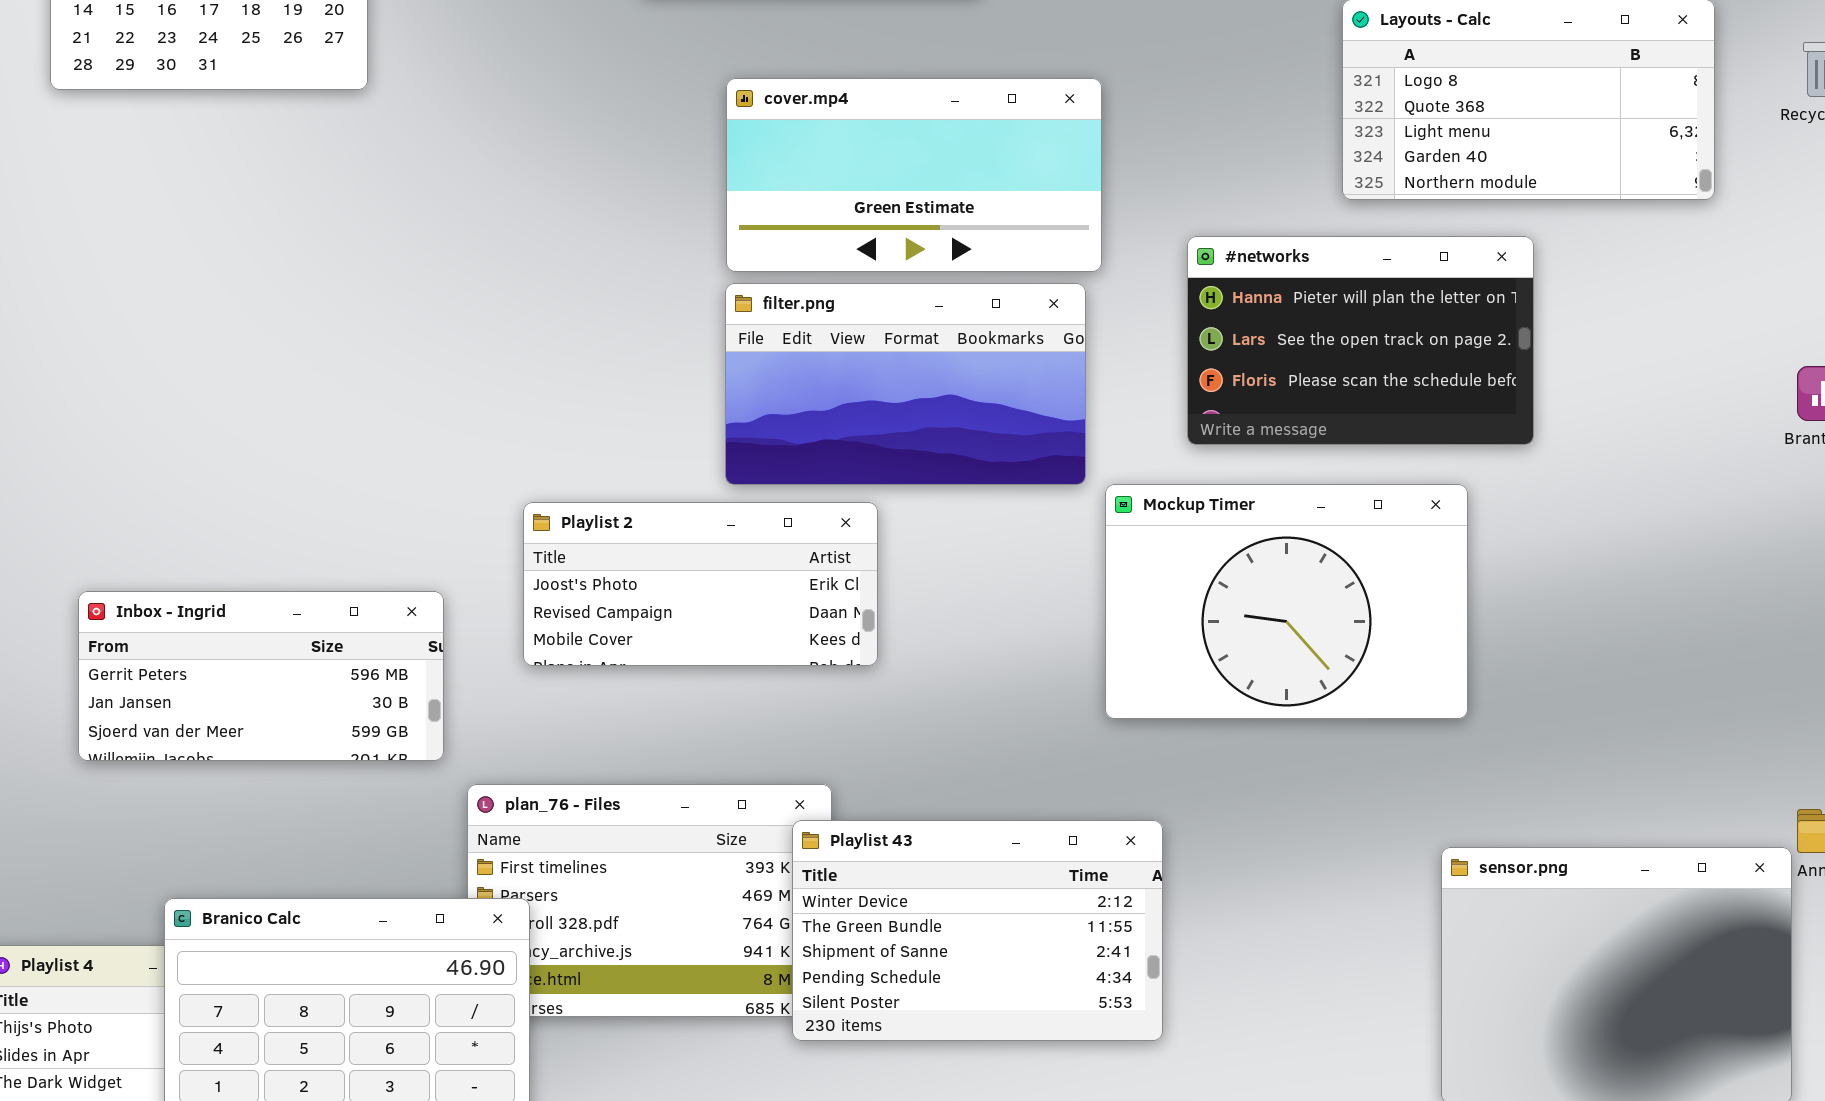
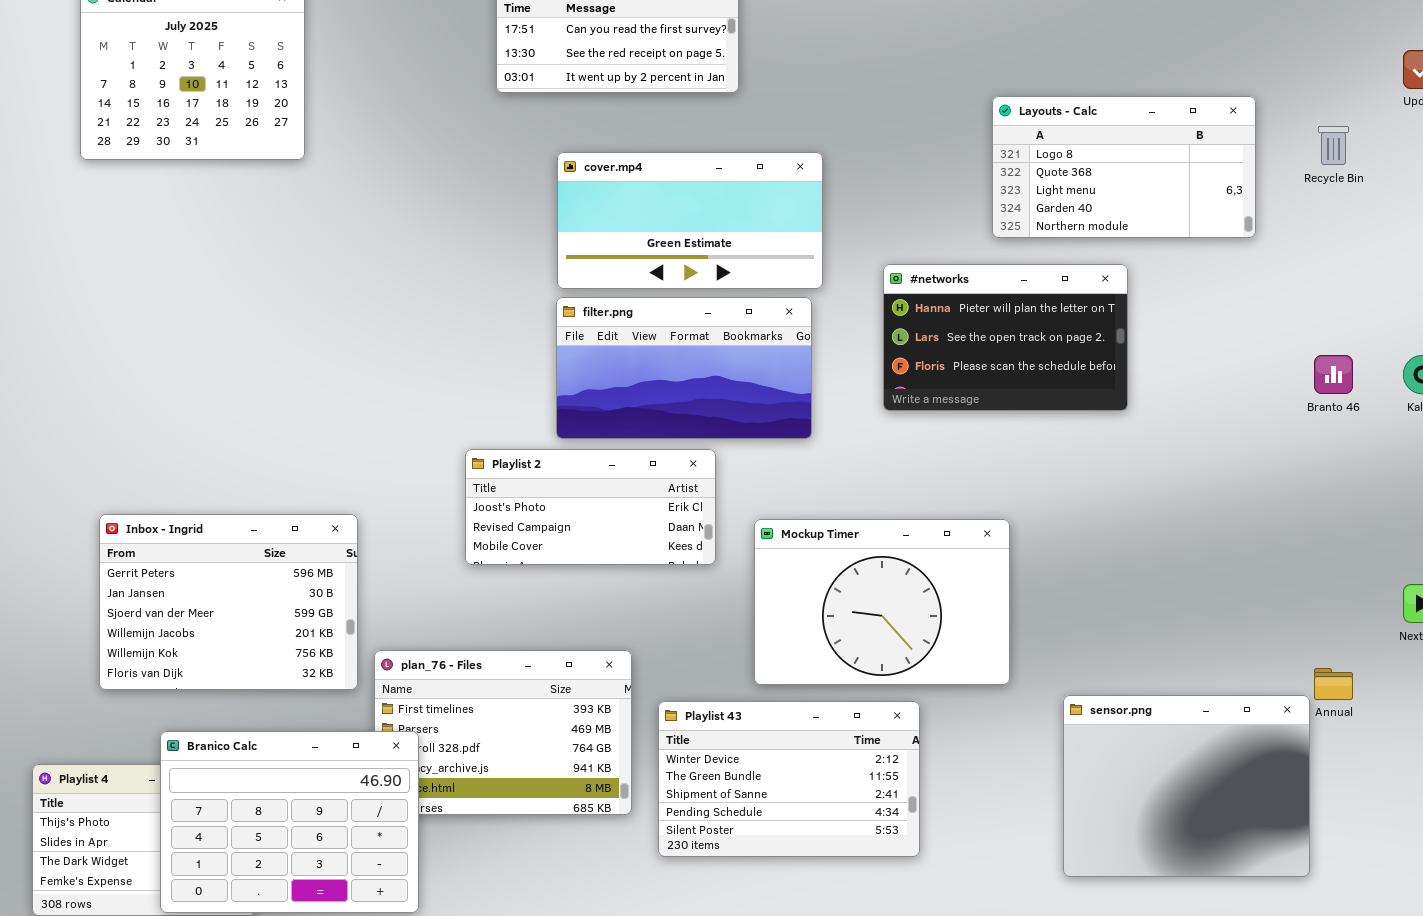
Mockup Timer: [1105,484,1468,719] -> [754,519,1010,685], moved
Playlist 2: [523,502,878,666] -> [465,449,716,565], moved
Inbox - Ingrid: [78,591,444,761] -> [99,514,358,690], resized
Playlist 43: [792,820,1163,1041] -> [658,701,920,857], moved

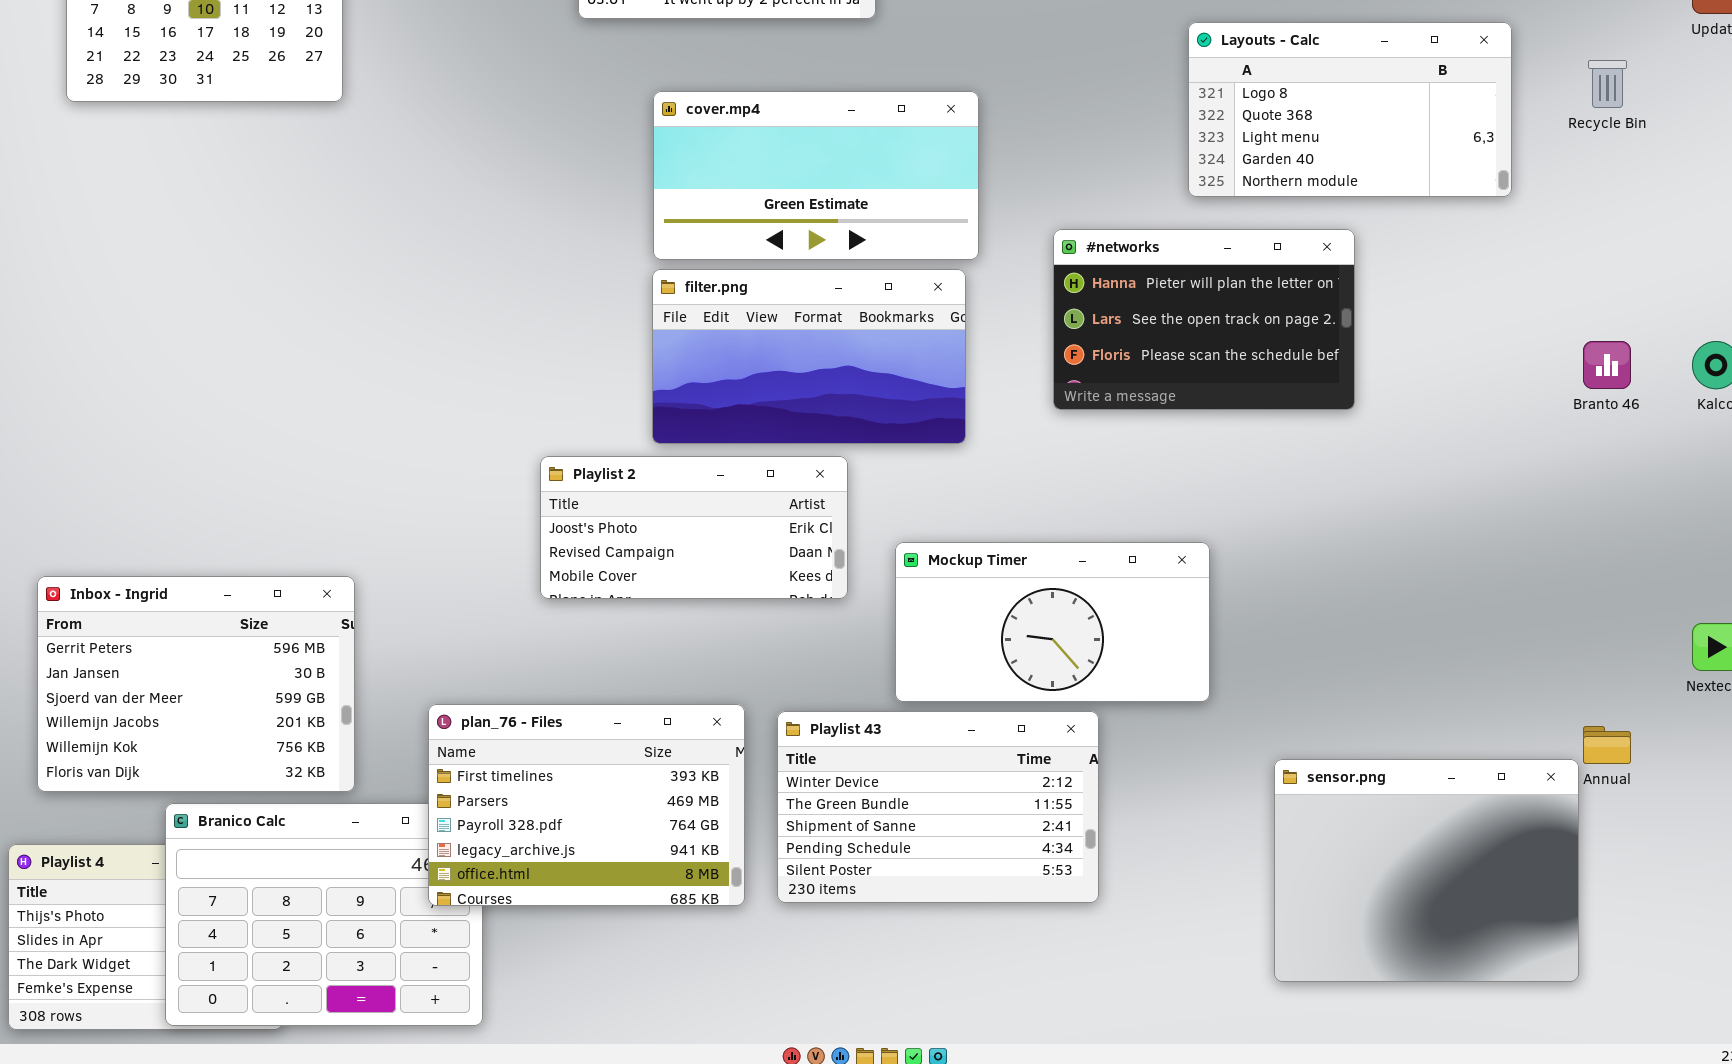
Inbox - Ingrid: [99,514,358,690] -> [37,576,355,792], moved
Mockup Timer: [754,519,1010,685] -> [895,542,1210,702], resized
plan_76 - Files: [374,650,632,815] -> [428,704,745,906], raised
Playlist 43: [658,701,920,857] -> [777,711,1099,903], moved

